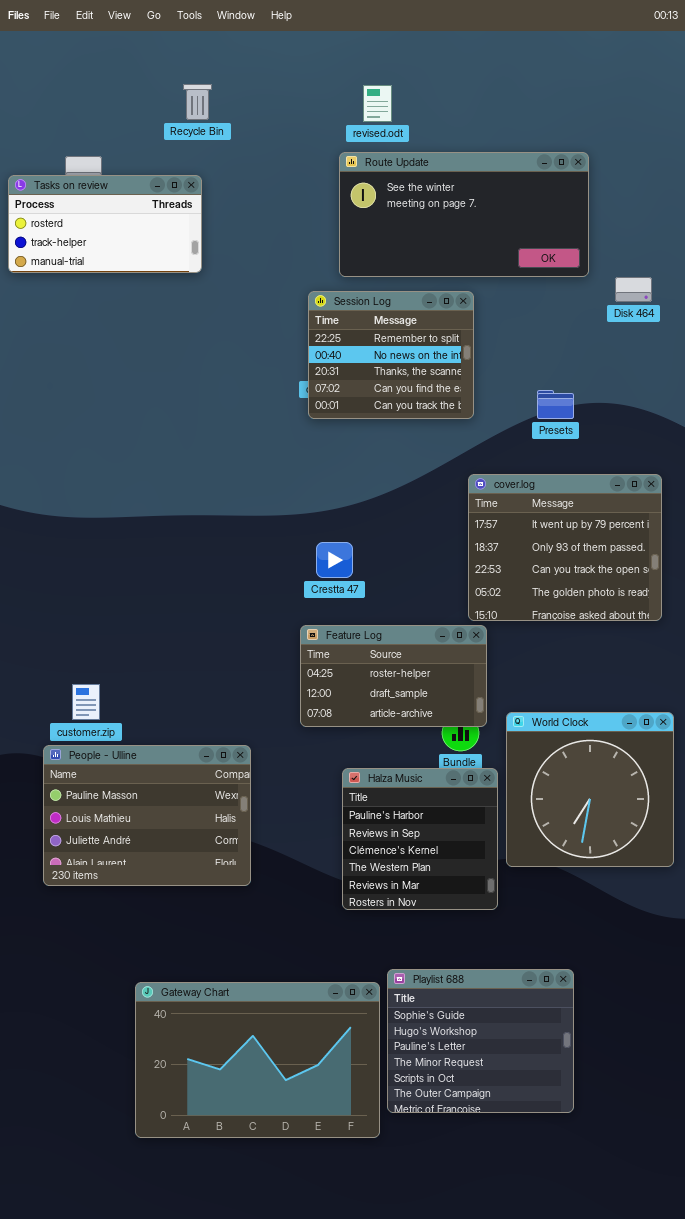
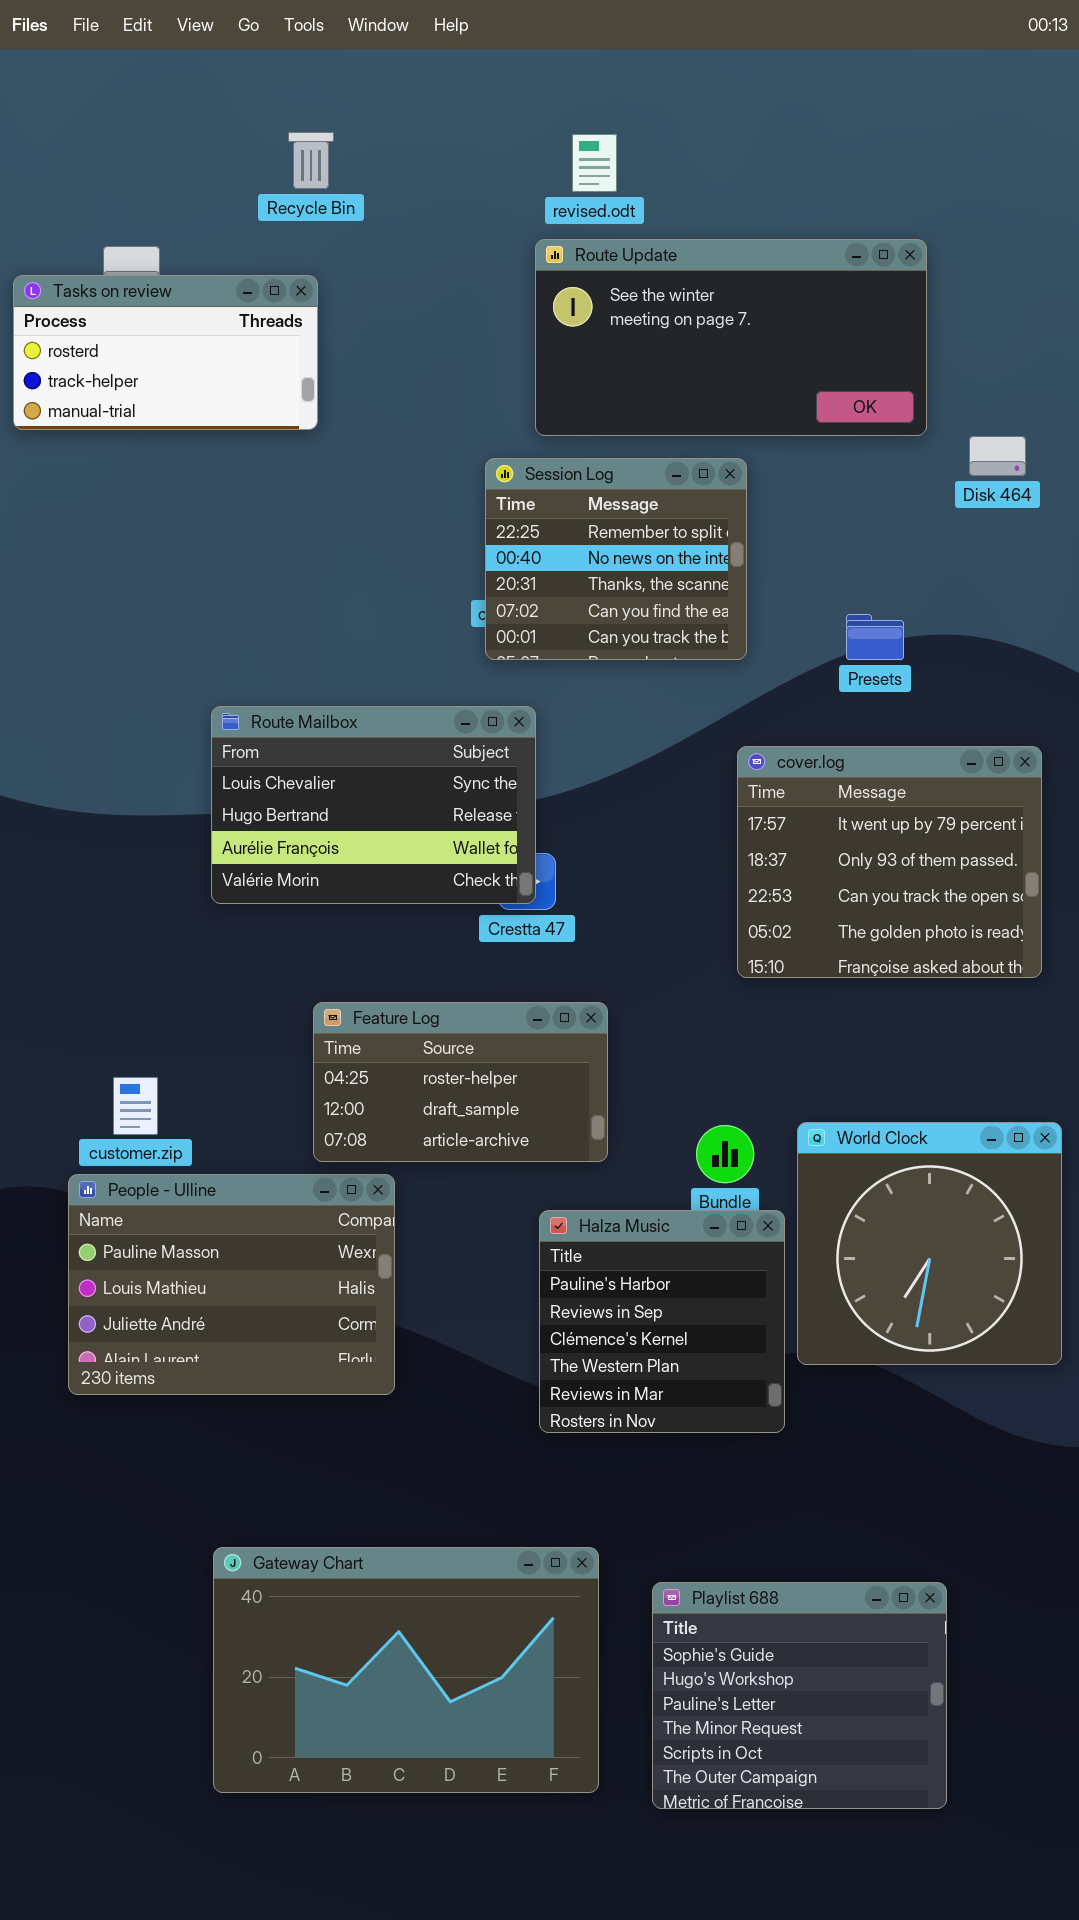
Route Mailbox: none -> [211,706,536,904], opened
Feature Log: [300,625,487,727] -> [313,1002,608,1162], moved
Playlist 688: [387,969,574,1113] -> [652,1582,947,1809], moved

